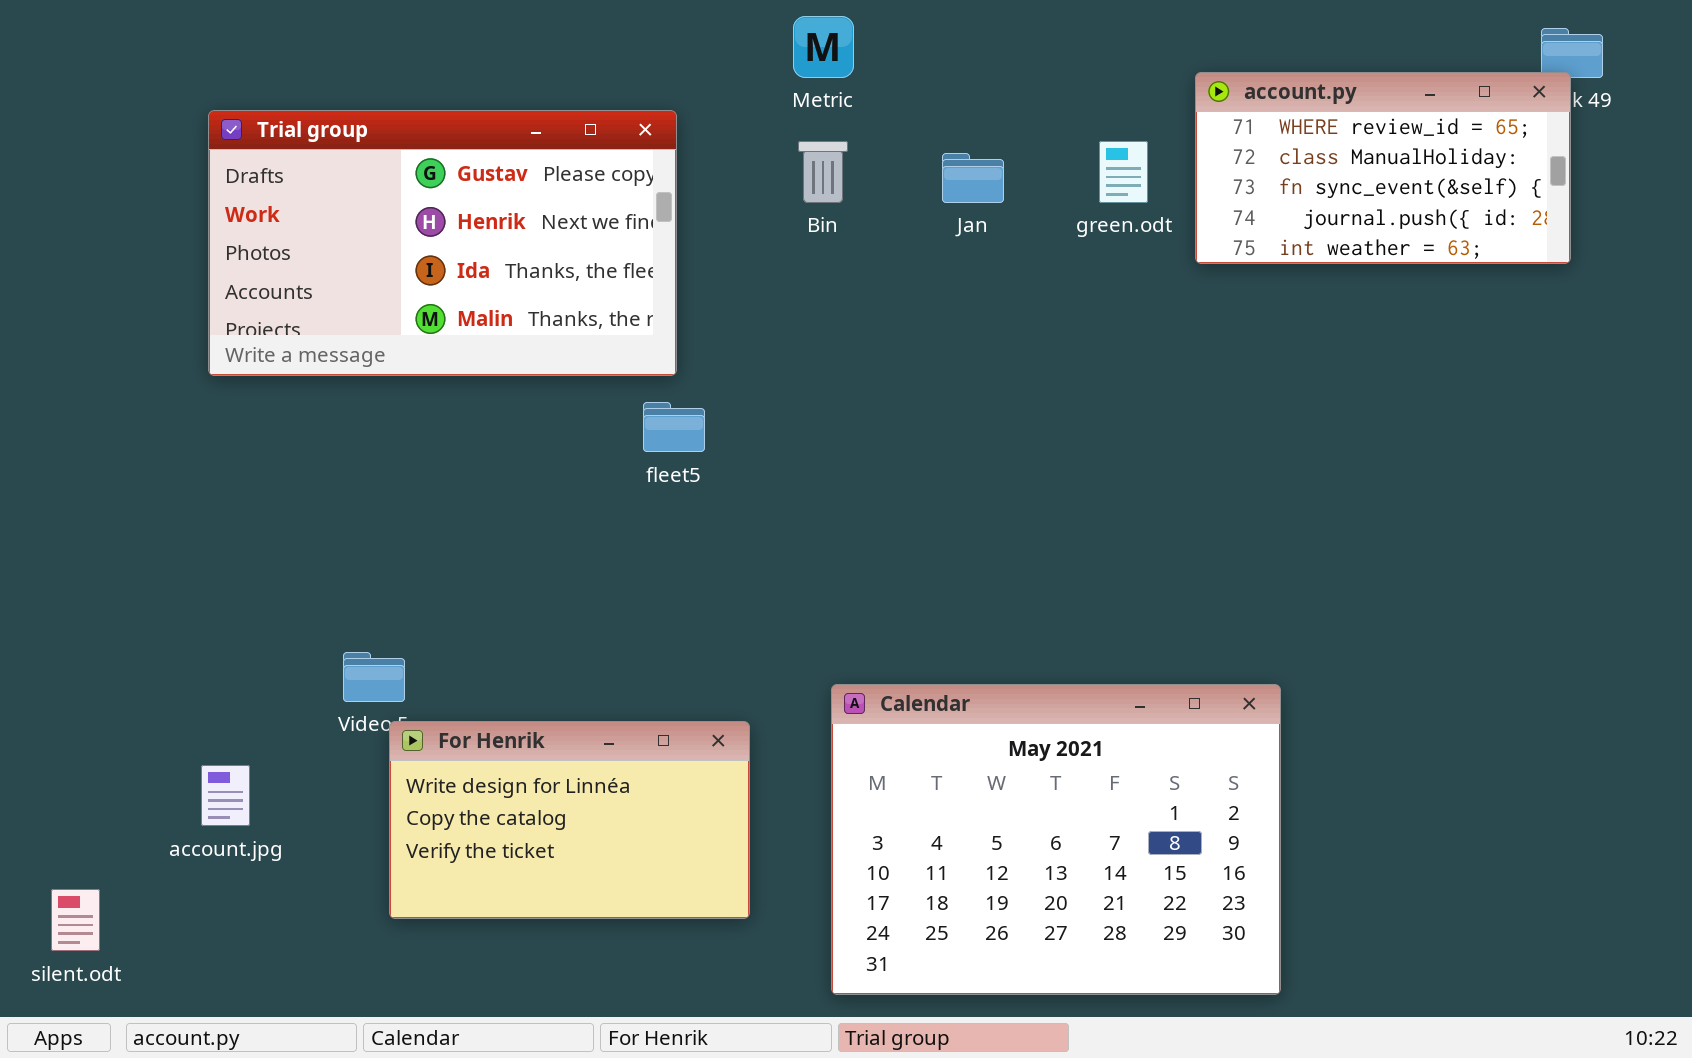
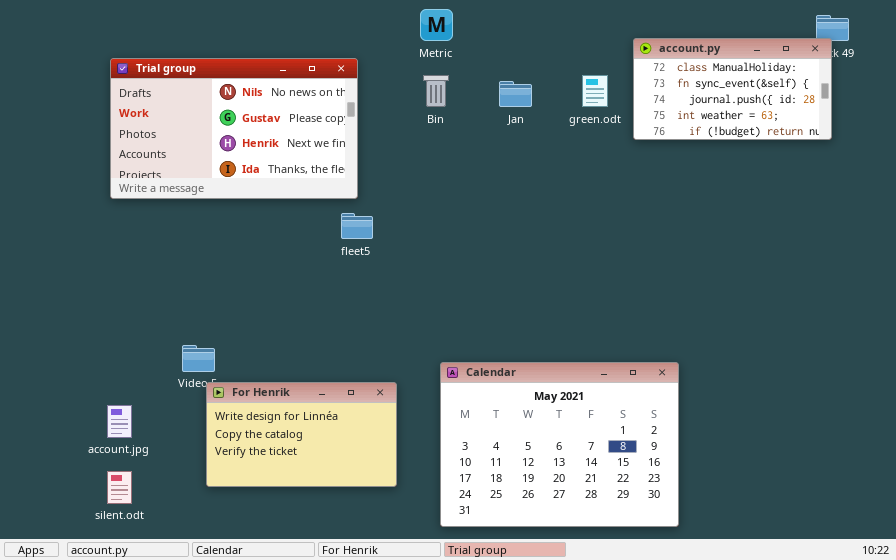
account.py: [1195,72,1571,264] -> [633,38,832,140], scrolled down 1 row
Trial group: [208,110,677,376] -> [110,58,358,199], scrolled up 1 row
silent.odt: [51,889,100,951] -> [107,471,132,504], moved

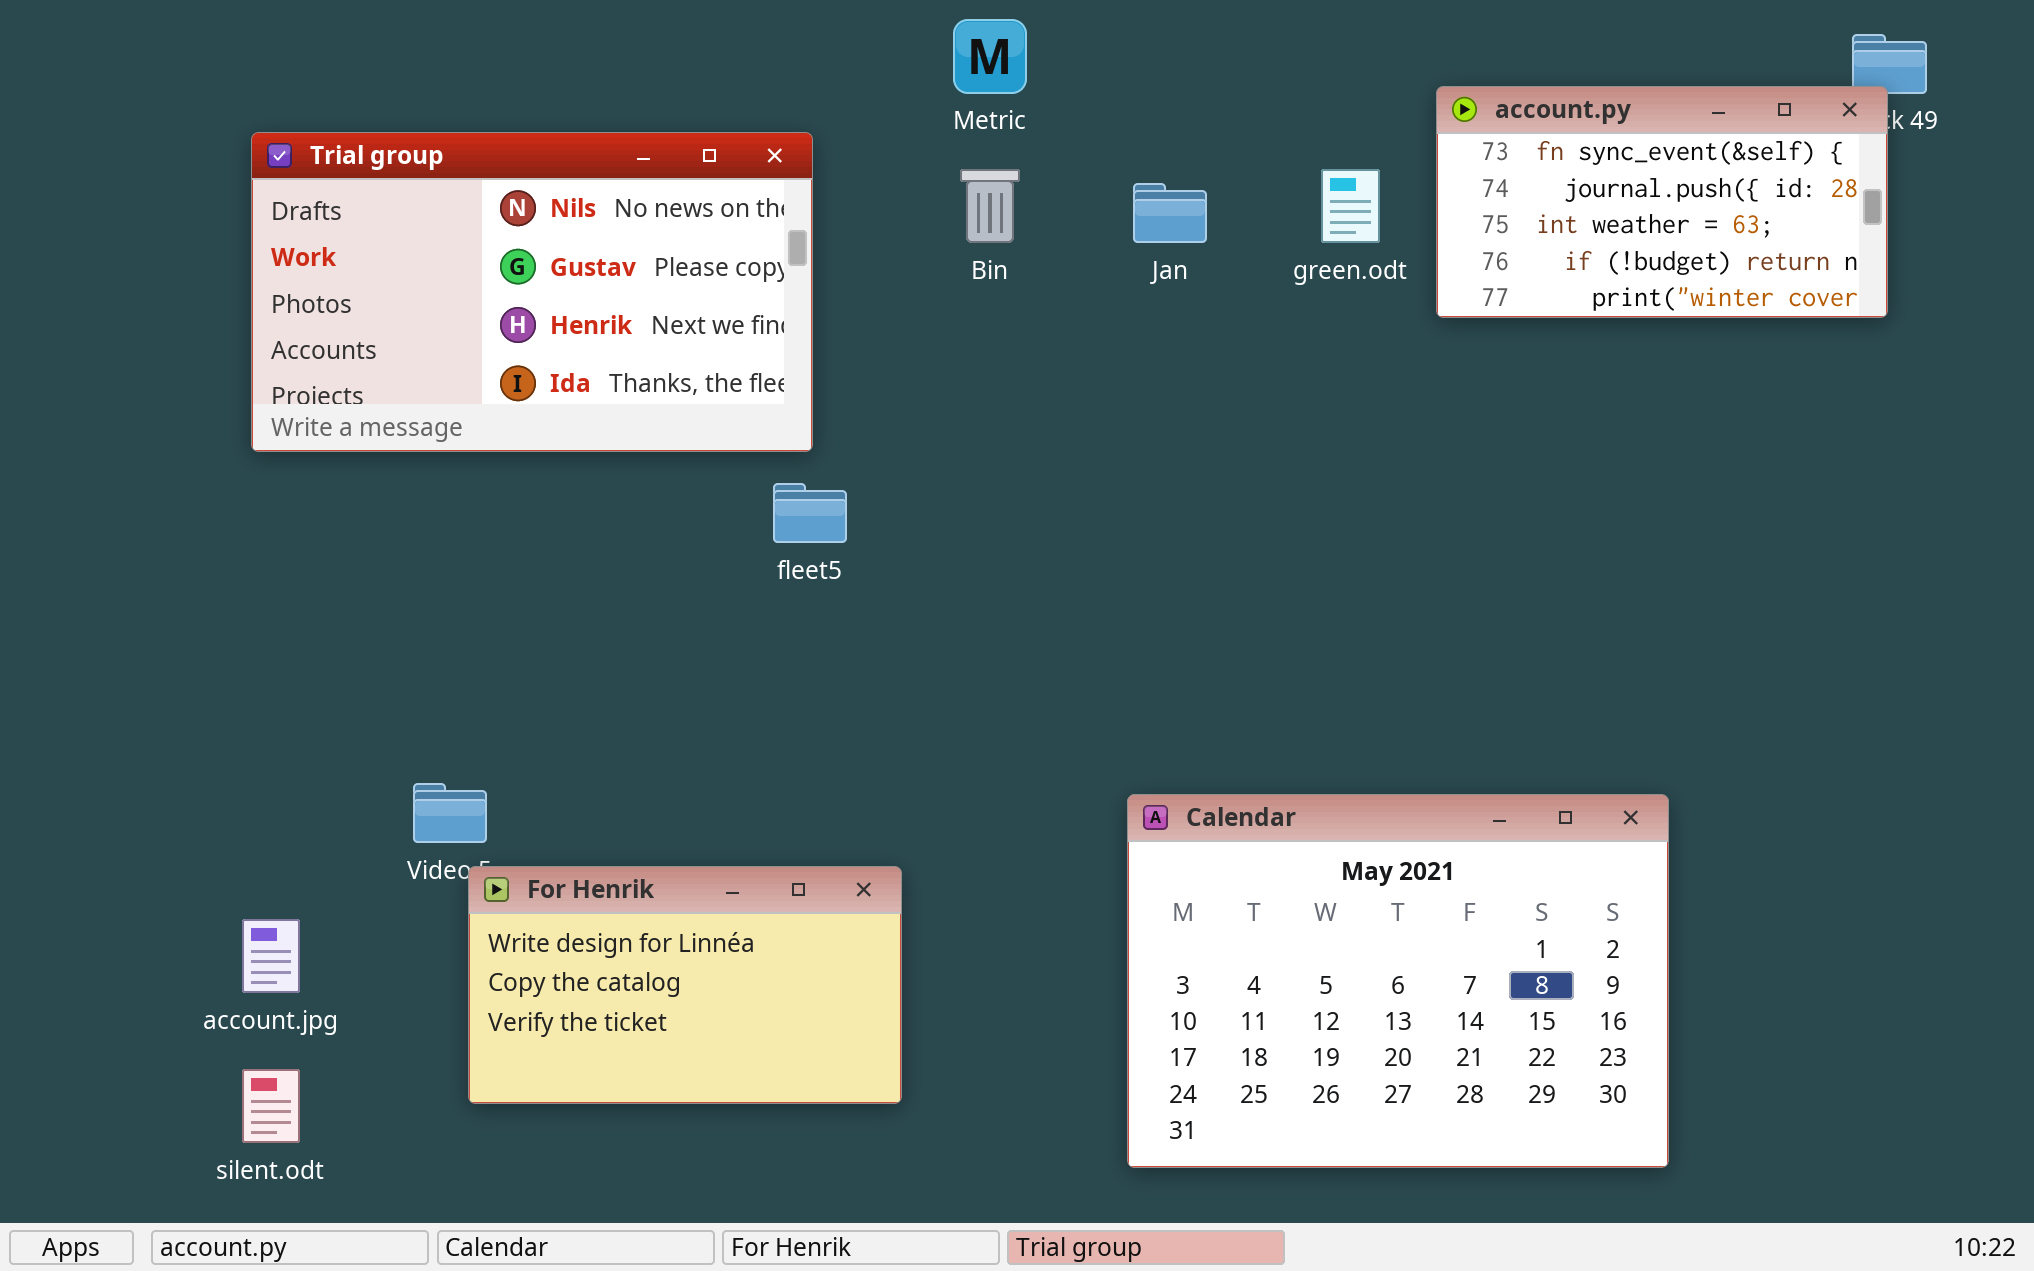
account.py: [633,38,832,140] -> [1436,86,1888,318], scrolled down 1 row
Calendar: [440,362,679,527] -> [1127,794,1669,1168], moved

